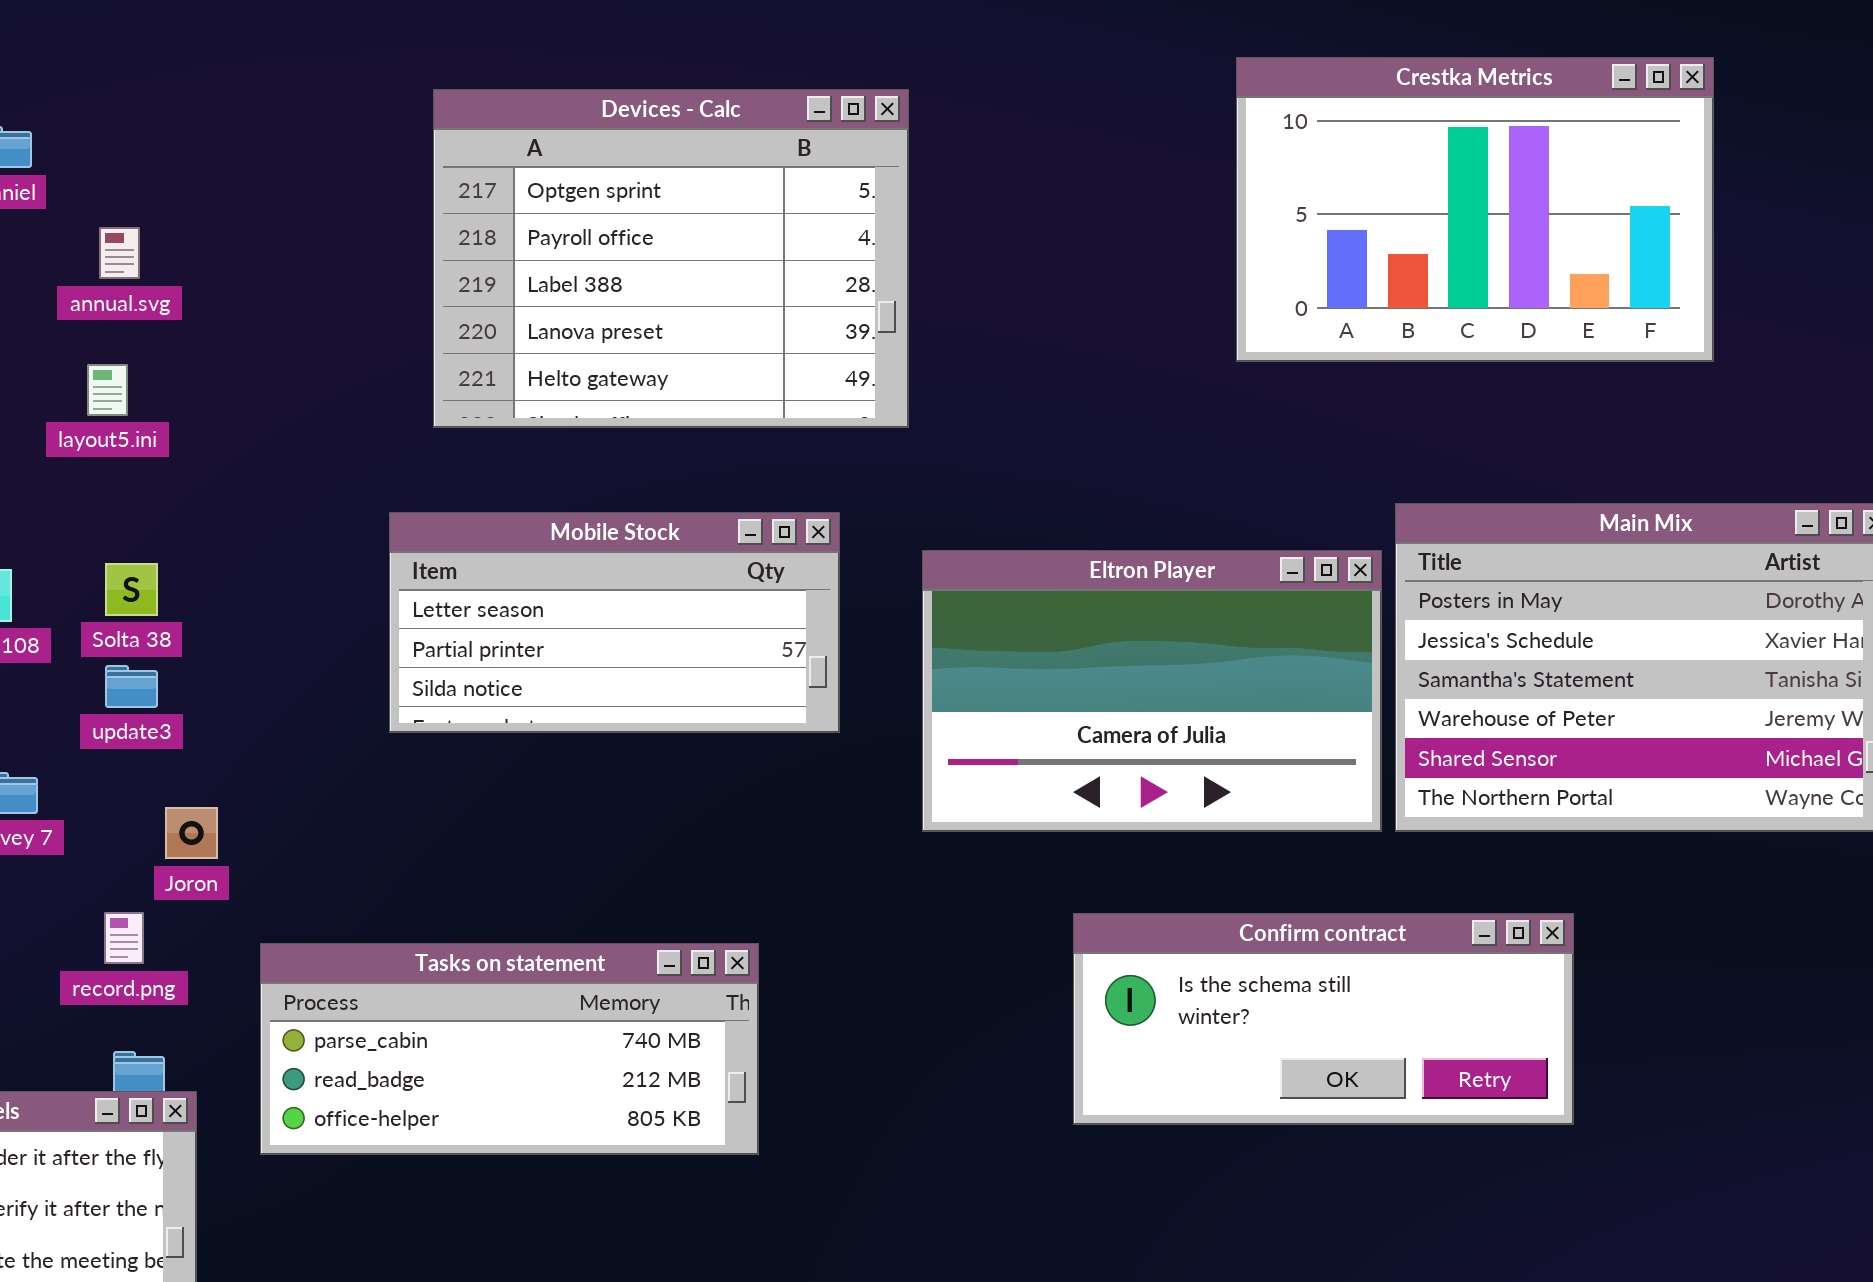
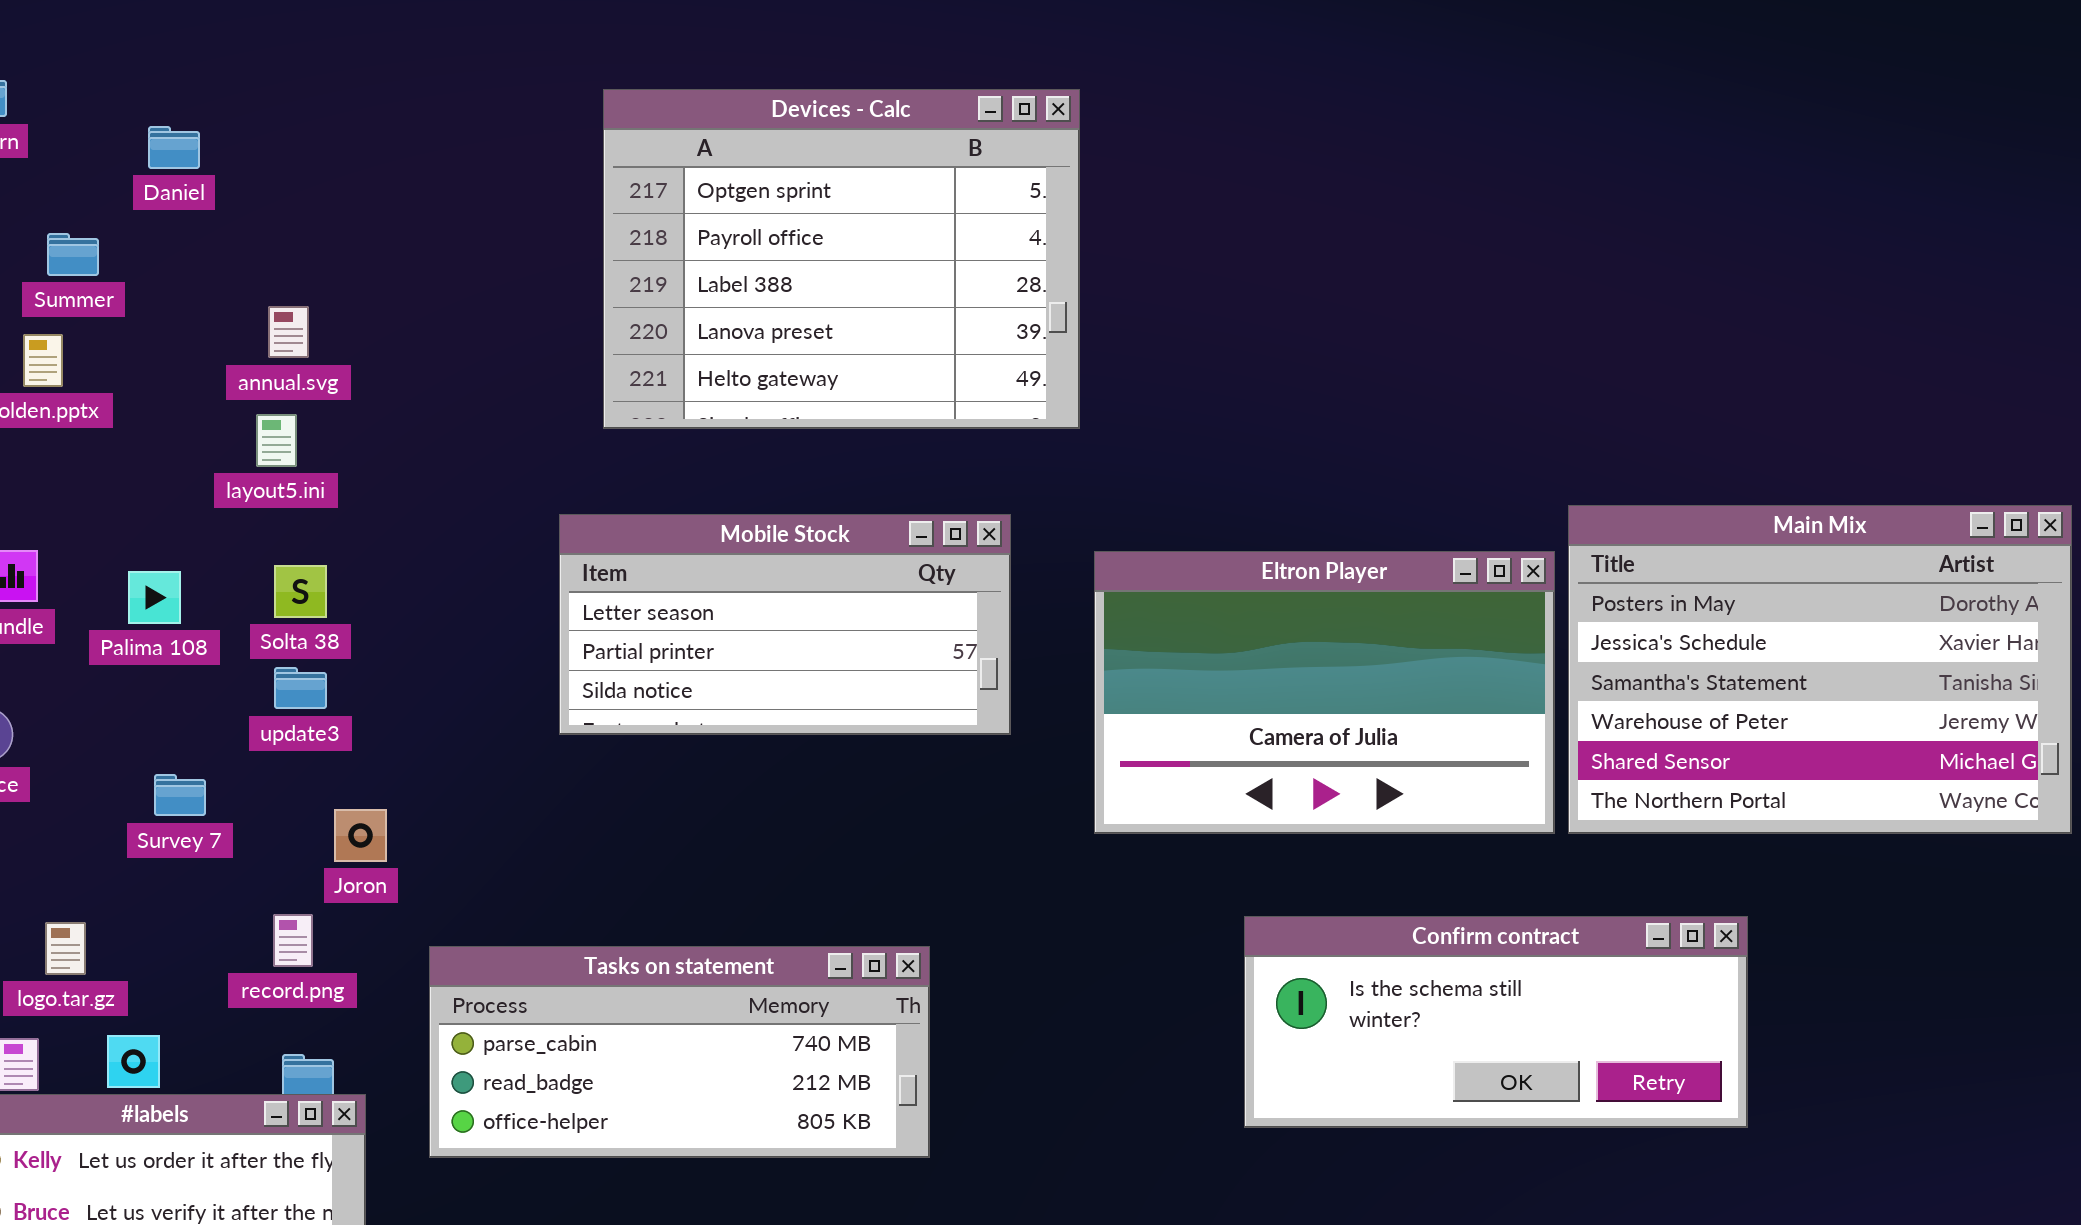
Crestka Metrics: [1236,57,1714,362] -> none, closed
annual.svg: [99,227,140,279] -> [268,306,309,358], moved
layout5.ini: [87,364,128,416] -> [256,414,297,467], moved

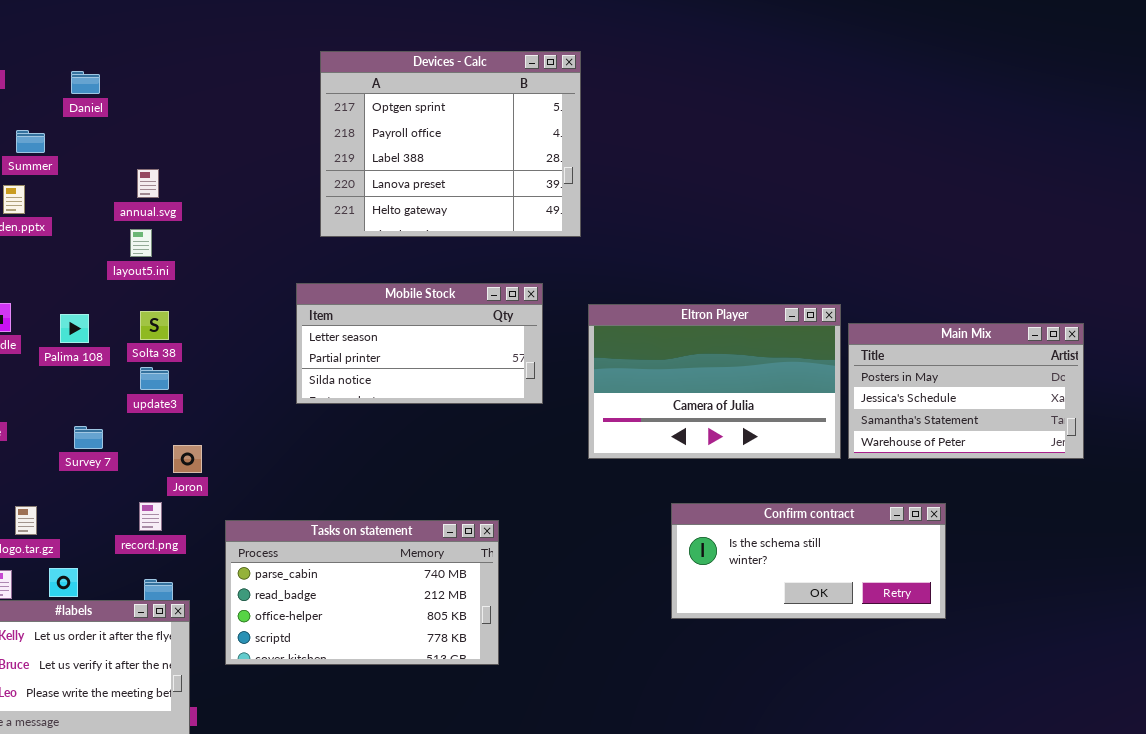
Main Mix: [1568,505,2072,834] -> [848,323,1084,459], resized
Tasks on statement: [429,946,930,1158] -> [225,520,499,665], resized

